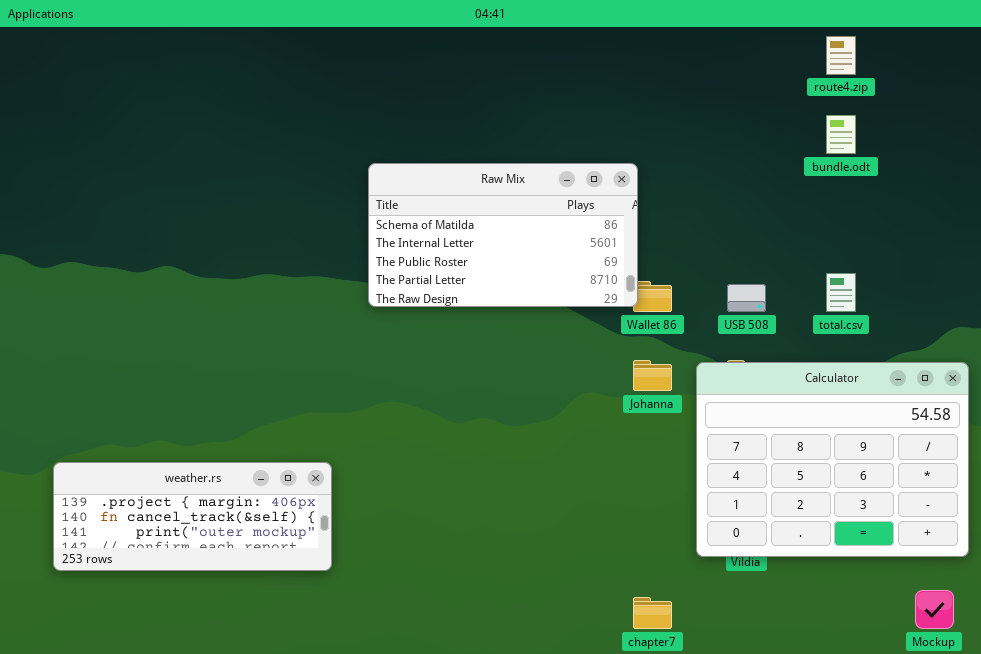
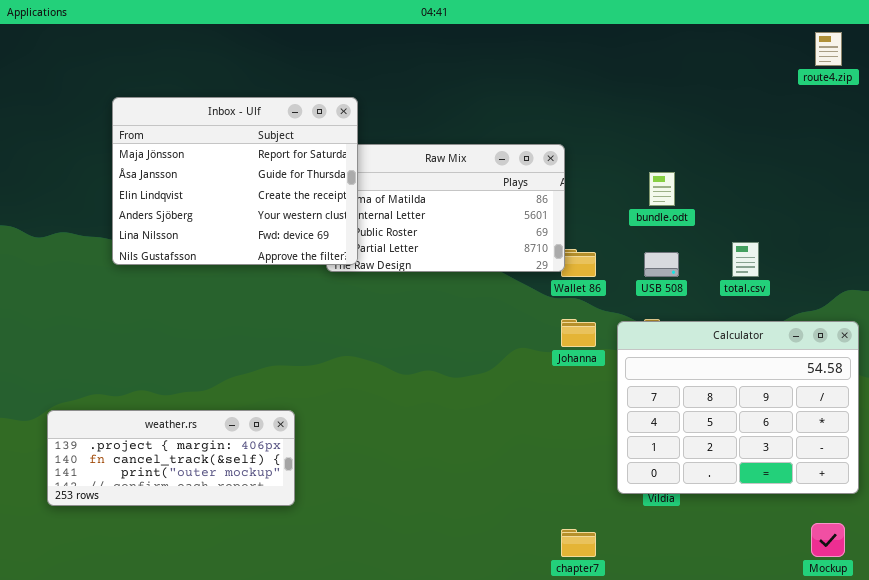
route4.zip: [826,36,856,75] -> [815,32,842,66], moved
Inbox - Ulf: none -> [112,97,358,265], opened
bundle.odt: [826,115,856,154] -> [649,172,675,206], moved

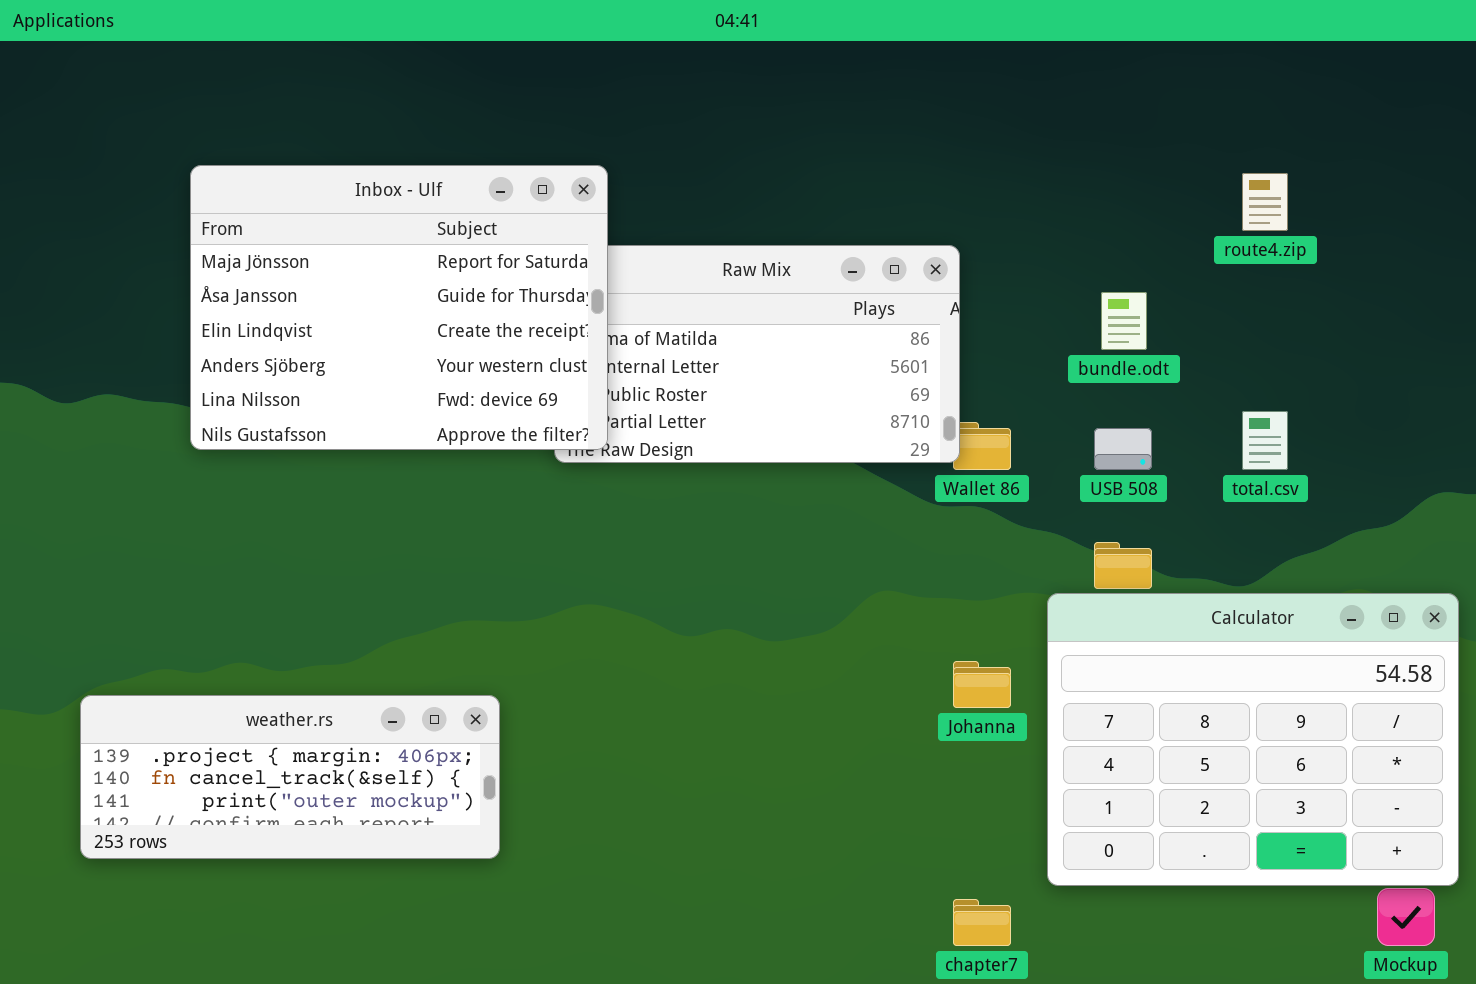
route4.zip: [815,32,842,66] -> [1242,173,1288,231], moved
Johanna: [561,319,596,347] -> [953,661,1011,708], moved
Calculator: [617,321,859,494] -> [1047,593,1459,886], moved

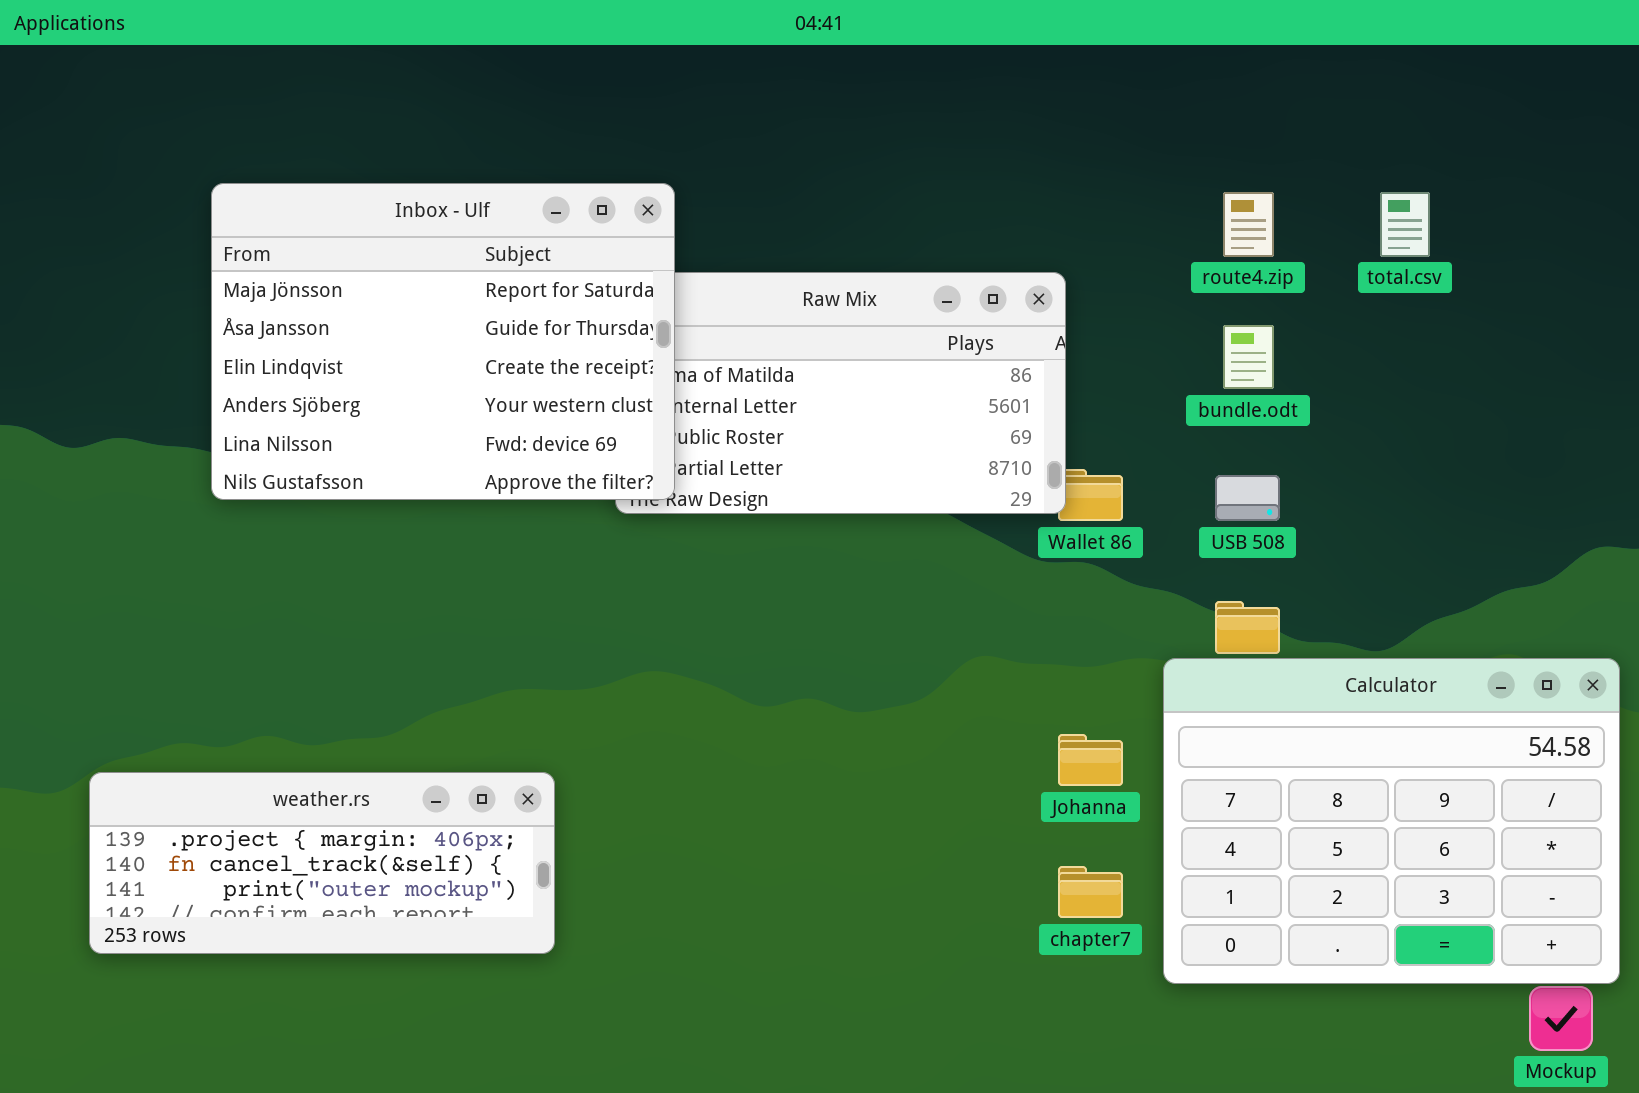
route4.zip: [1242,173,1288,231] -> [1223,192,1274,257], moved
total.csv: [1242,411,1288,470] -> [1380,192,1430,257], moved
chapter7: [953,899,1011,946] -> [1058,866,1123,918], moved

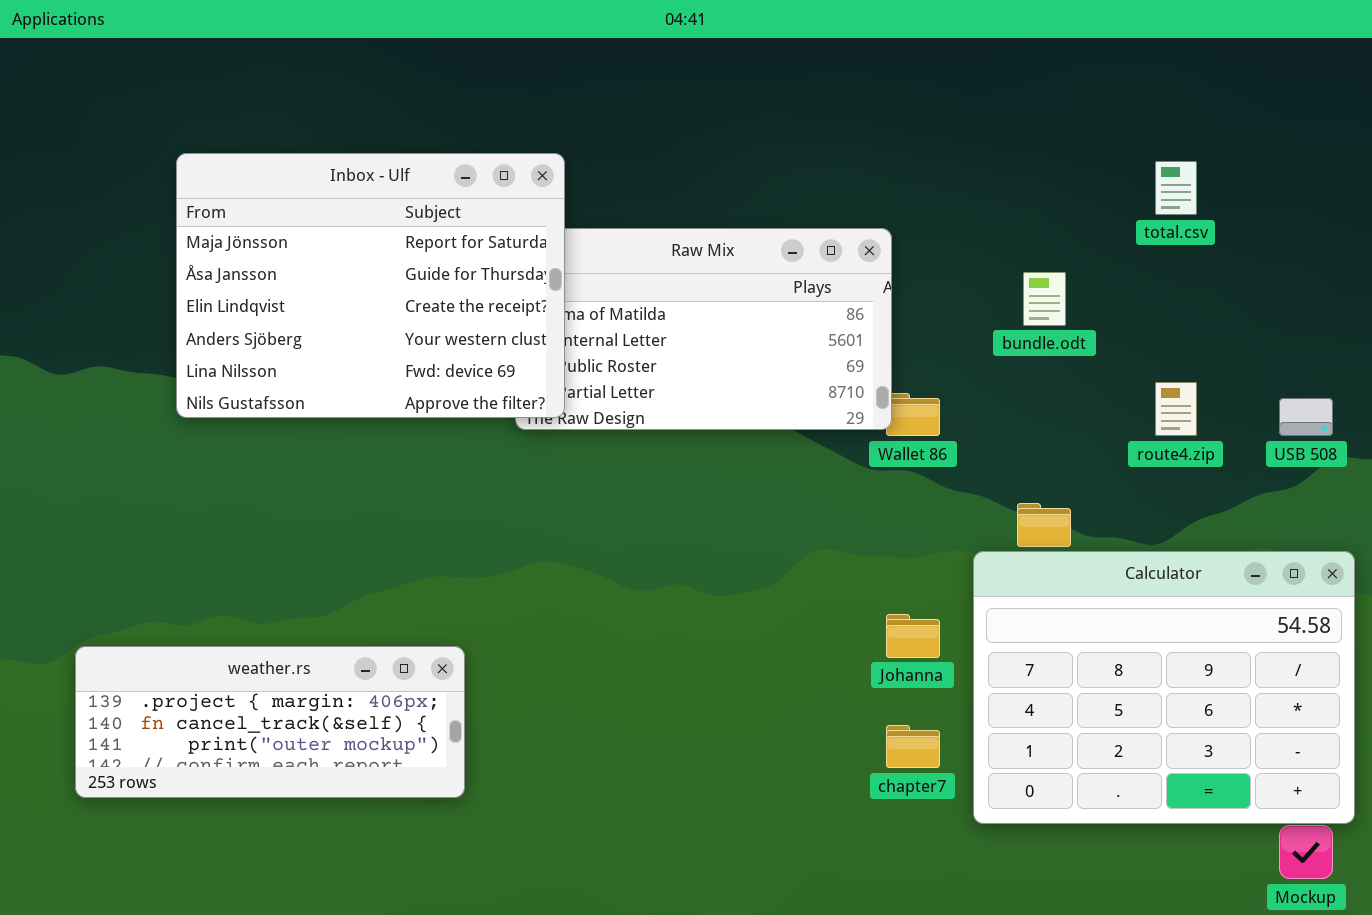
route4.zip: [1223,192,1274,257] -> [1155,382,1197,436], moved
USB 508: [1215,475,1280,521] -> [1279,398,1333,436], moved

